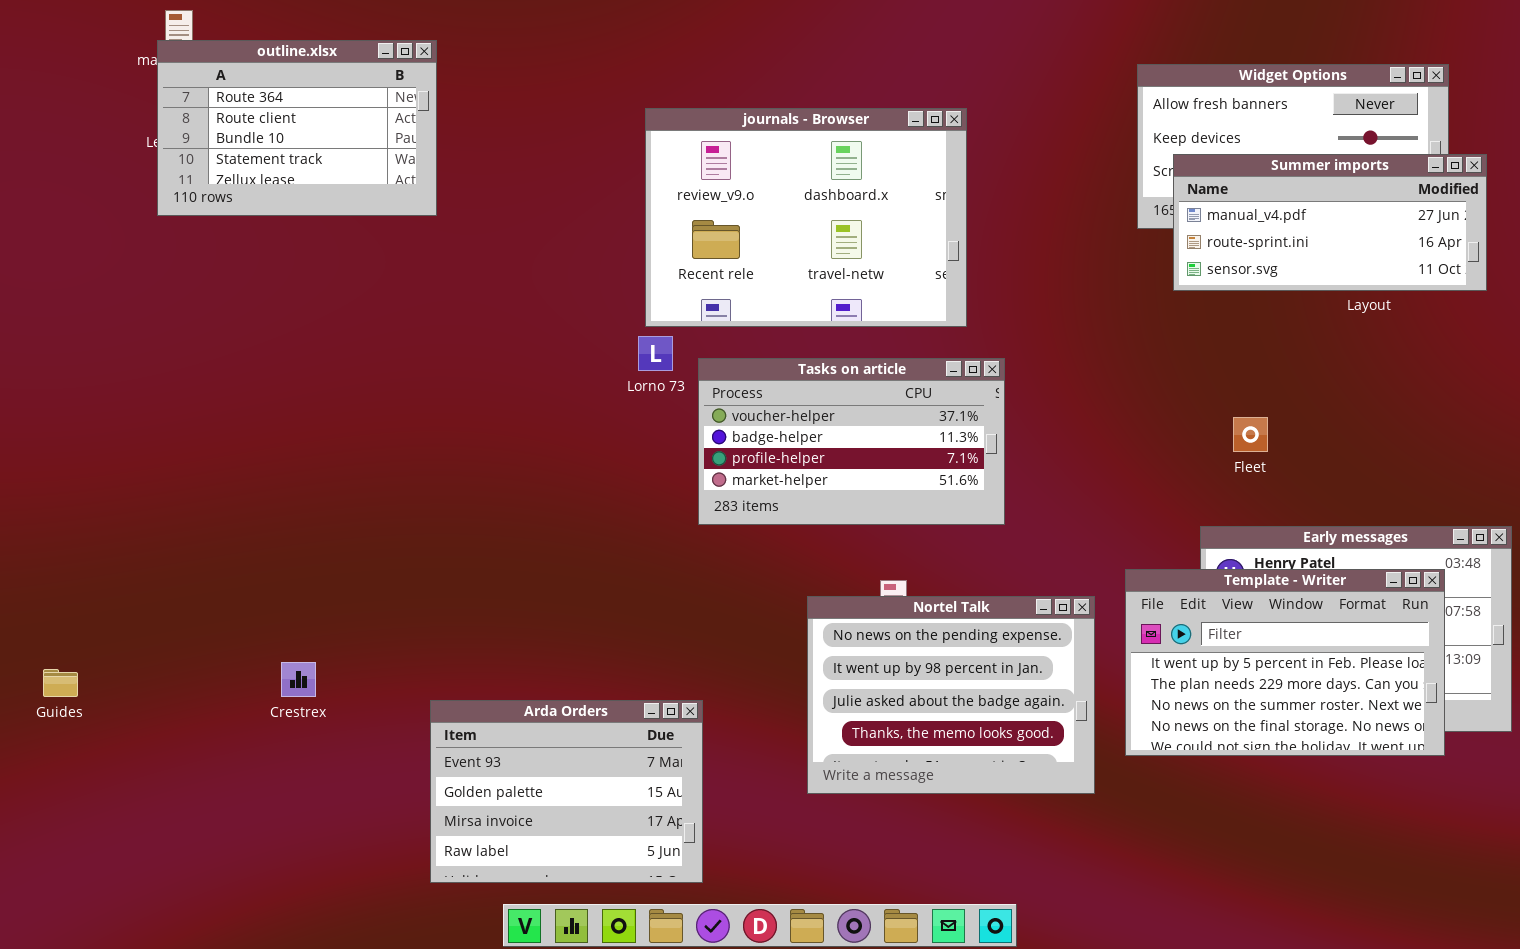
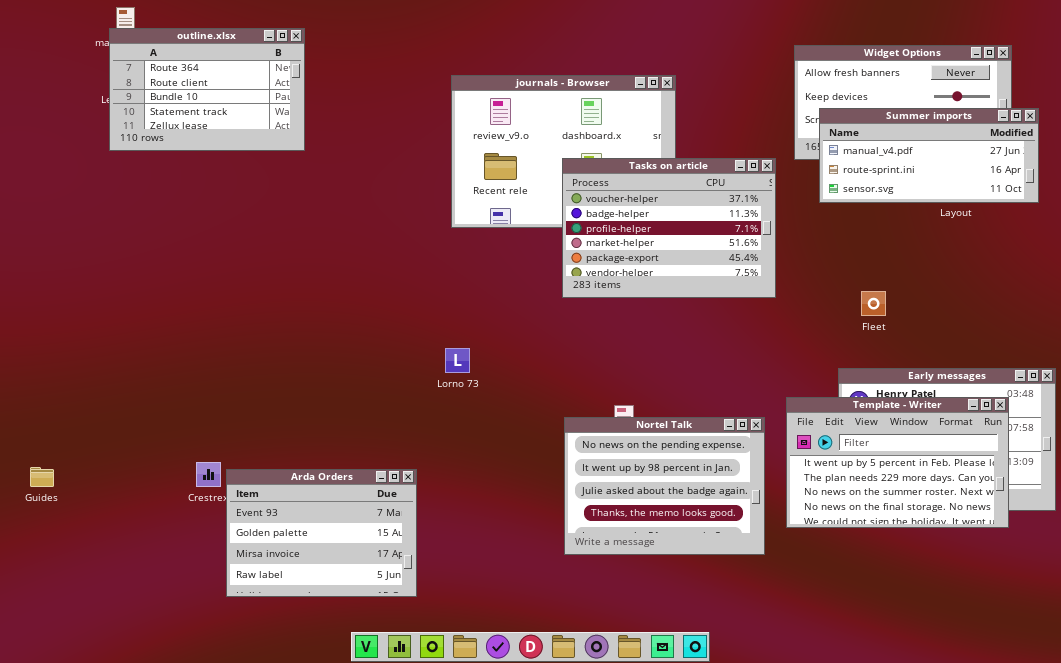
Lorno 73: [638,336,673,371] -> [445,348,470,373], moved
Tasks on article: [698,358,1005,525] -> [562,158,776,298], moved, resized
Arda Orders: [430,700,703,883] -> [226,469,417,597], moved

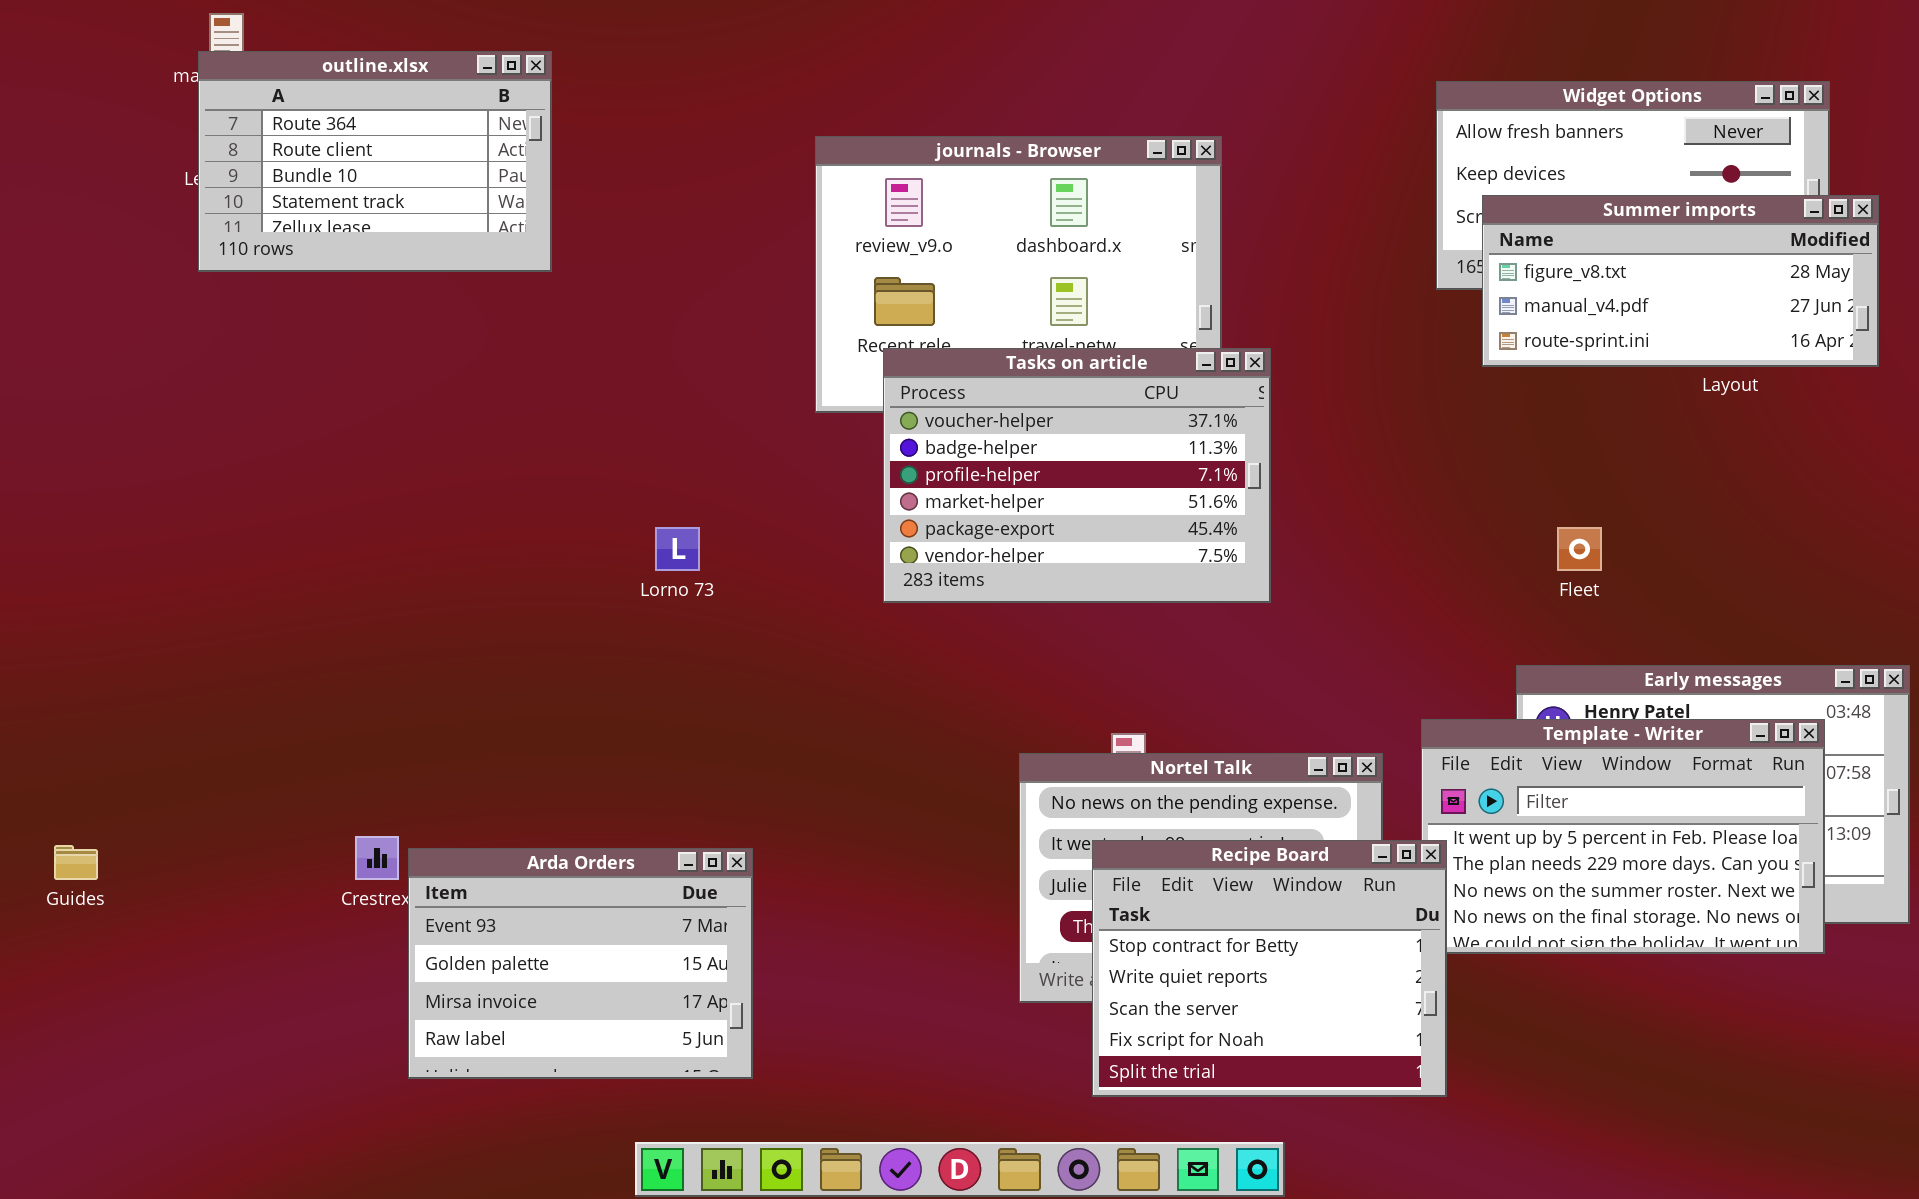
Summer imports: [819,108,1039,203] -> [1482,195,1879,367], scrolled up 1 row
Tasks on article: [562,158,776,298] -> [883,348,1271,603], moved
Lorno 73: [445,348,470,373] -> [655,527,700,571], moved
Recipe Board: none -> [1092,840,1447,1097], opened

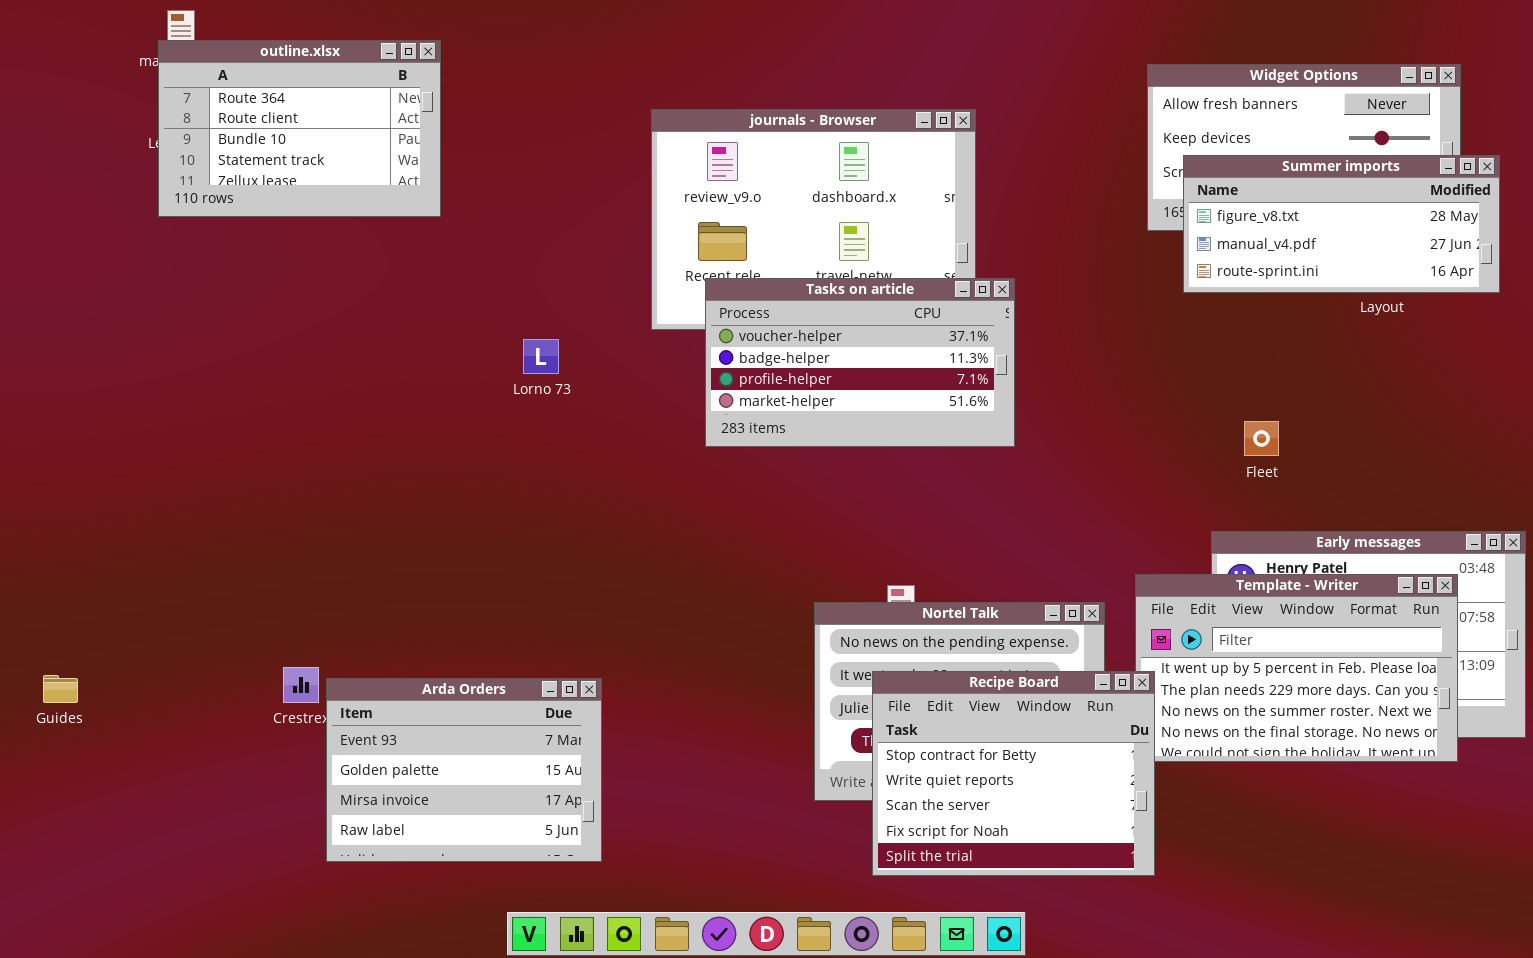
Tasks on article: [883,348,1271,603] -> [705,278,1015,447], resized
Lorno 73: [655,527,700,571] -> [523,339,559,374], moved

